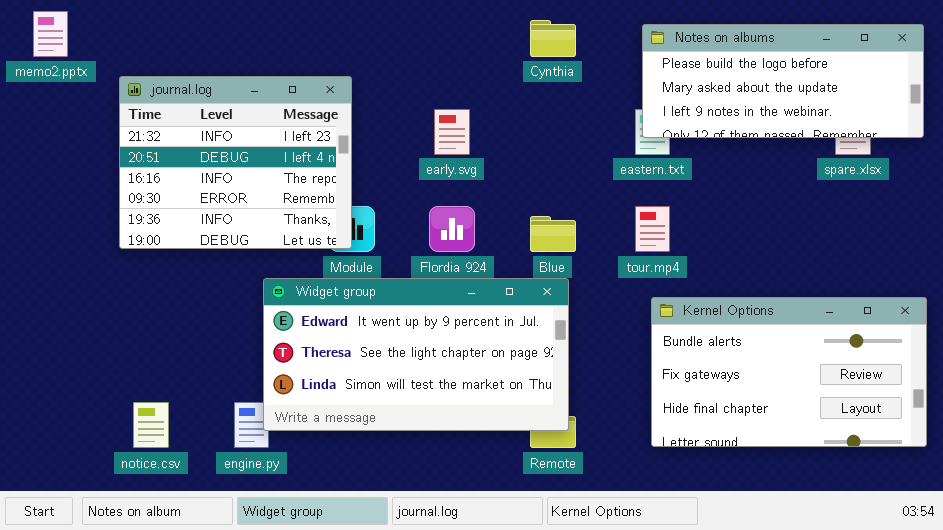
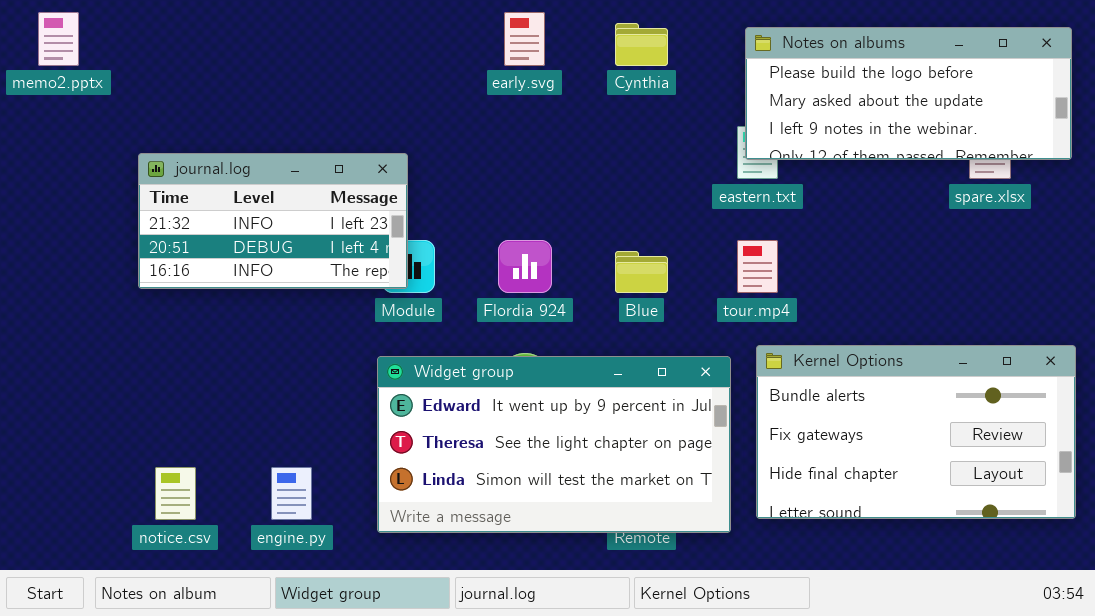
journal.log: [119,76,352,249] -> [138,153,408,289], resized
early.svg: [434,109,470,155] -> [504,12,545,66], moved
Widget group: [263,278,569,431] -> [377,356,731,533], moved

